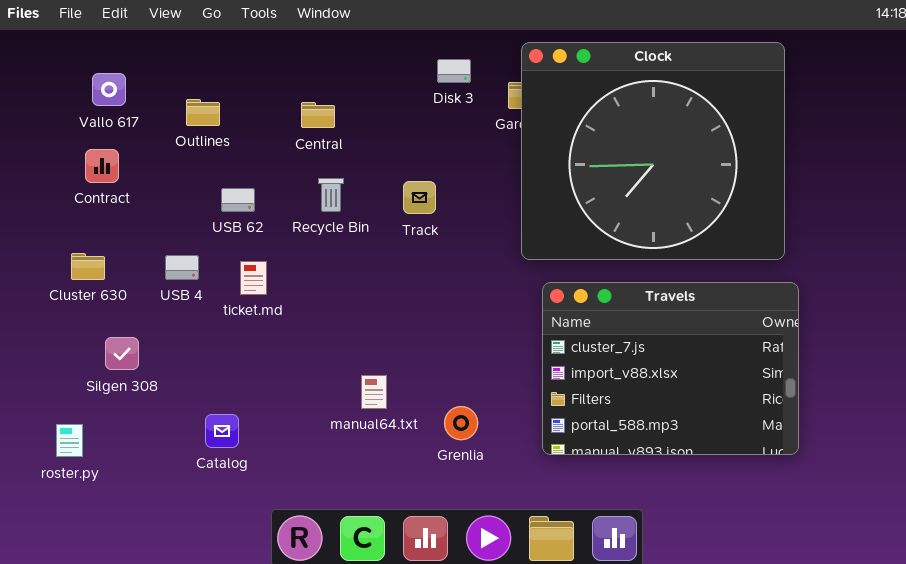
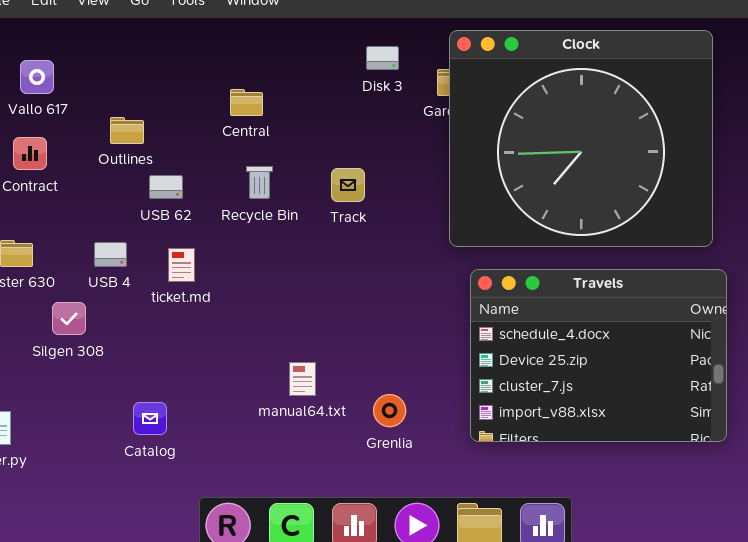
Outlines: [186,99,220,126] -> [110,117,144,144], moved
Travels: [542,282,799,455] -> [470,269,727,442], scrolled up 2 rows
Silgen 308: [105,337,139,370] -> [52,302,86,335], moved

